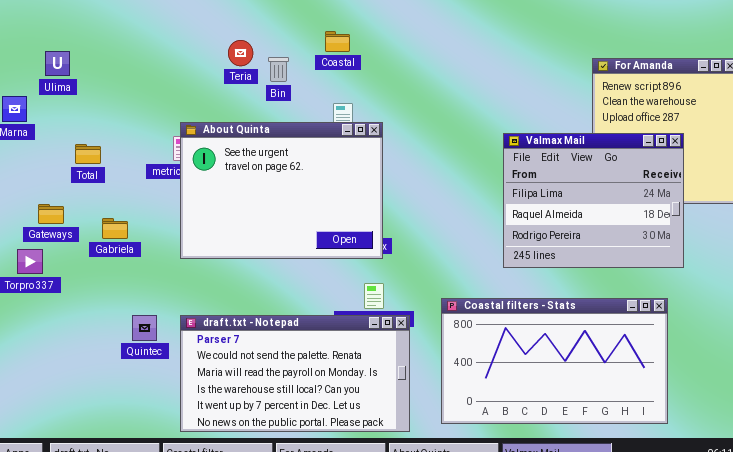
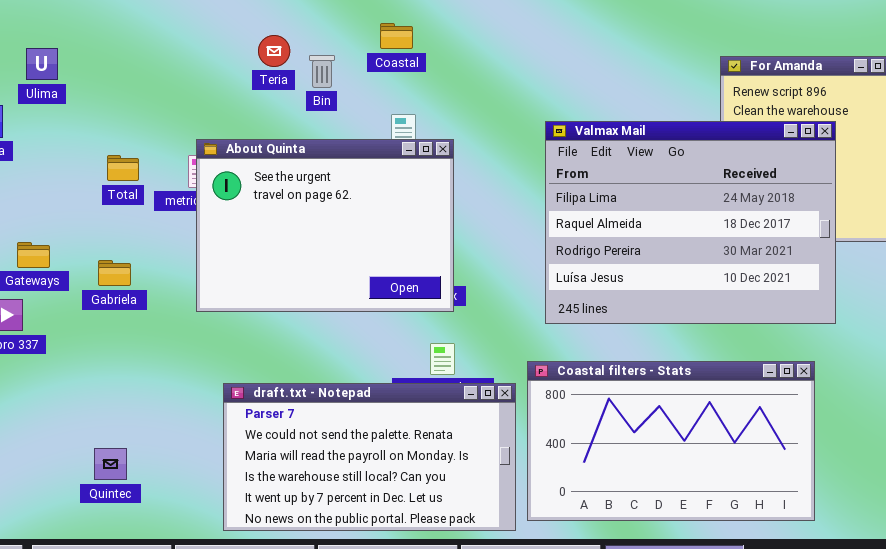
Valmax Mail: [503,133,684,268] -> [545,121,836,324], resized
Total: [75,144,101,164] -> [107,155,139,181], moved
Quintec: [132,315,157,341] -> [94,448,127,480], moved
draft.txt - Notepad: [180,315,410,432] -> [223,383,516,531], moved

